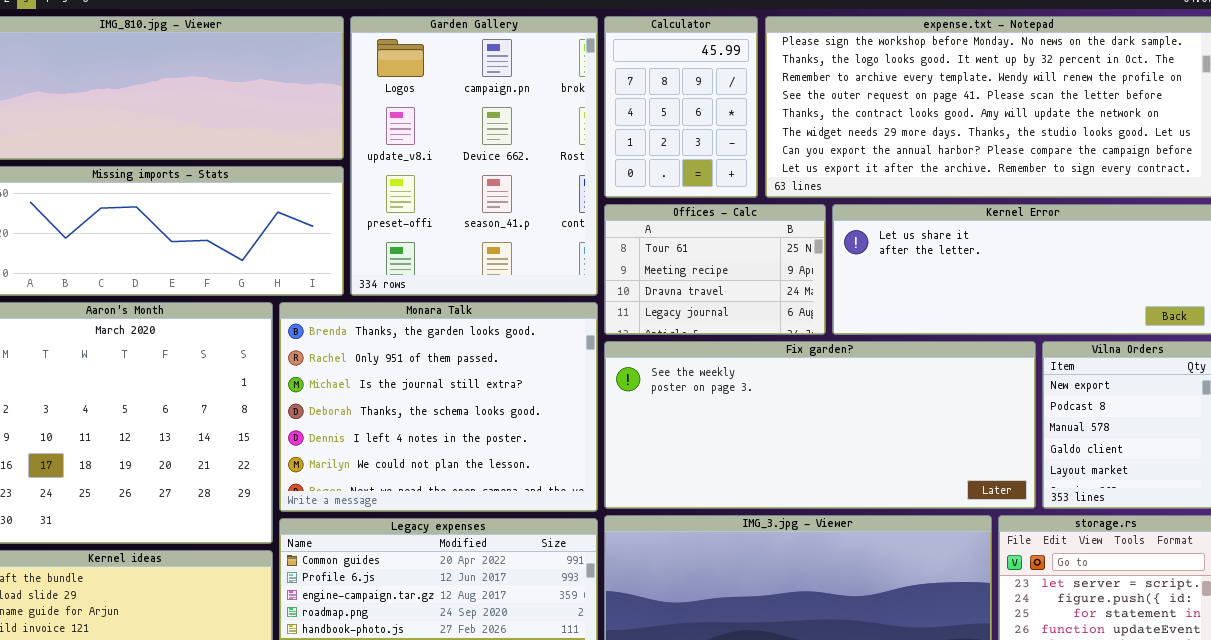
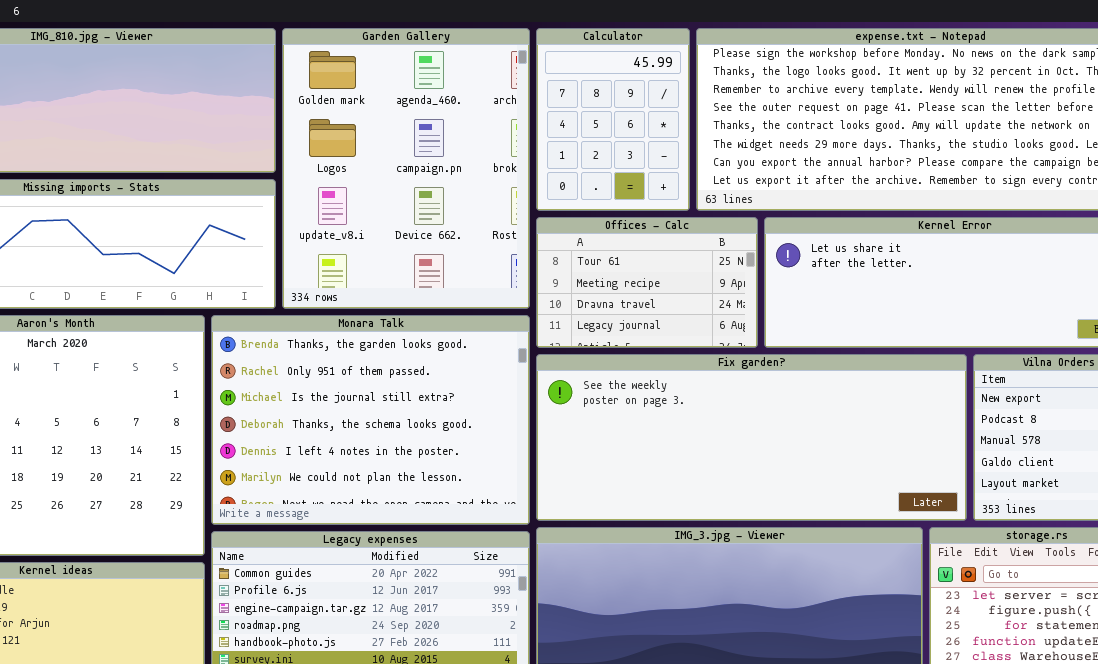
Garden Gallery: [350,16,598,296] -> [282,28,530,309], scrolled up 1 row

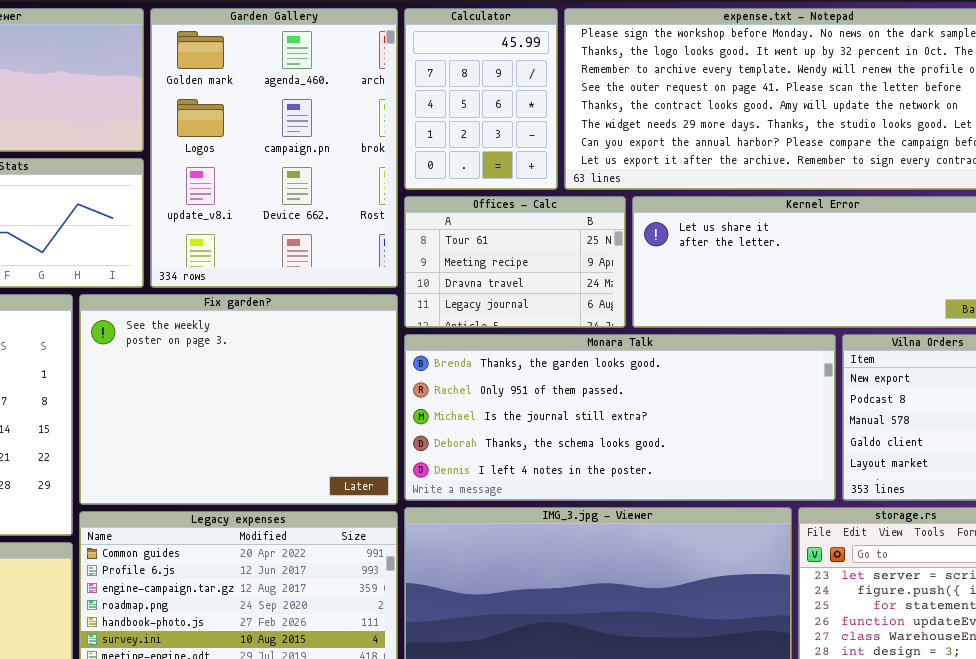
Monara Talk: [211,315,530,525] -> [404,334,836,501], moved, resized
Fix garden?: [536,354,967,521] -> [79,294,398,505], moved, resized

